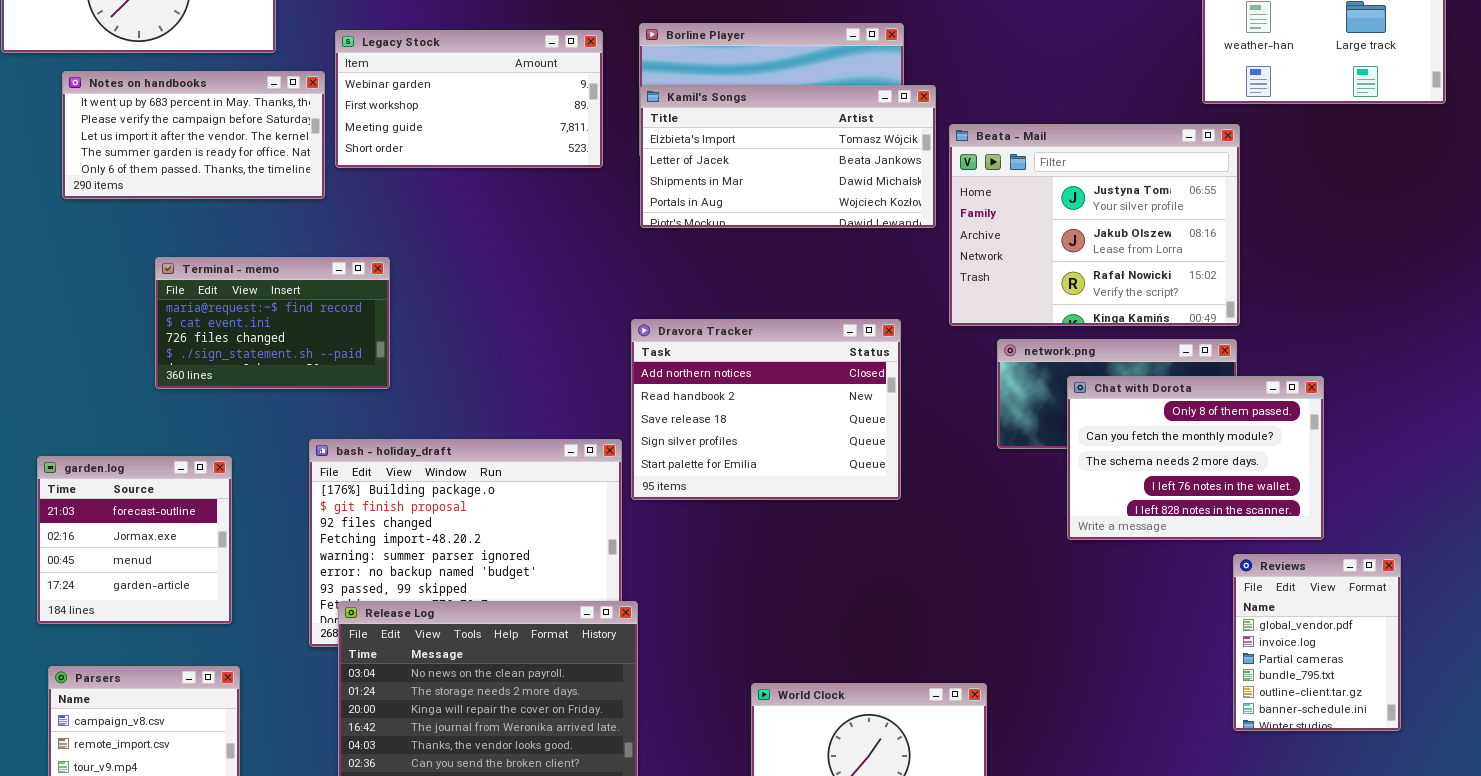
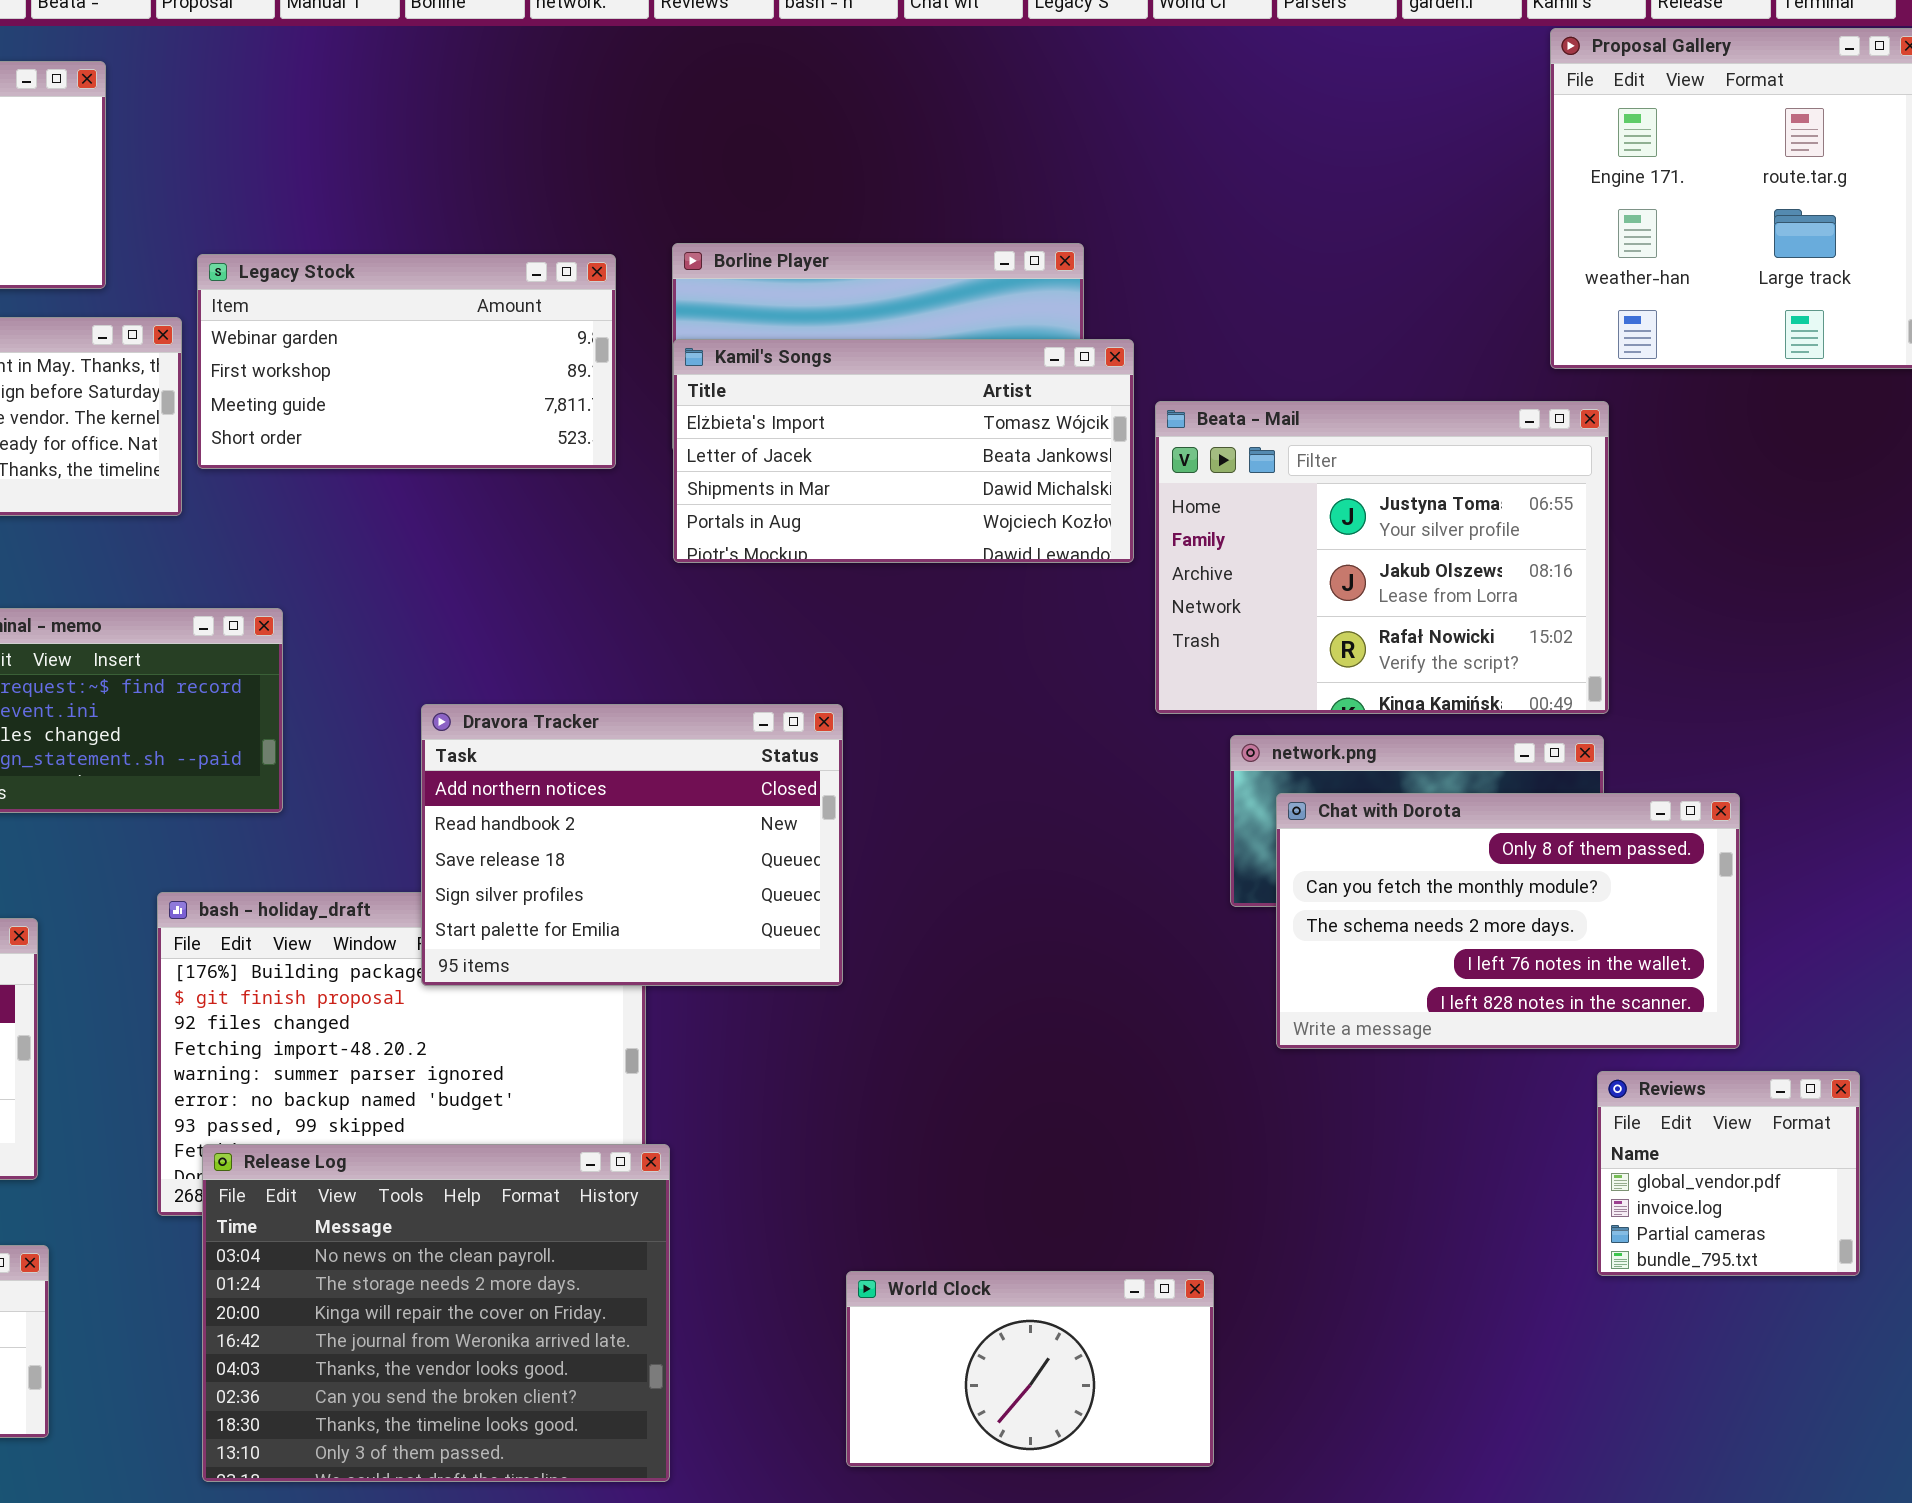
Dravora Tracker: [631,319,901,500] -> [421,704,843,986], moved
Chat with Dorota: [1067,376,1324,540] -> [1276,793,1740,1049], resized
Reviews: [1233,554,1401,731] -> [1597,1071,1860,1276], resized

